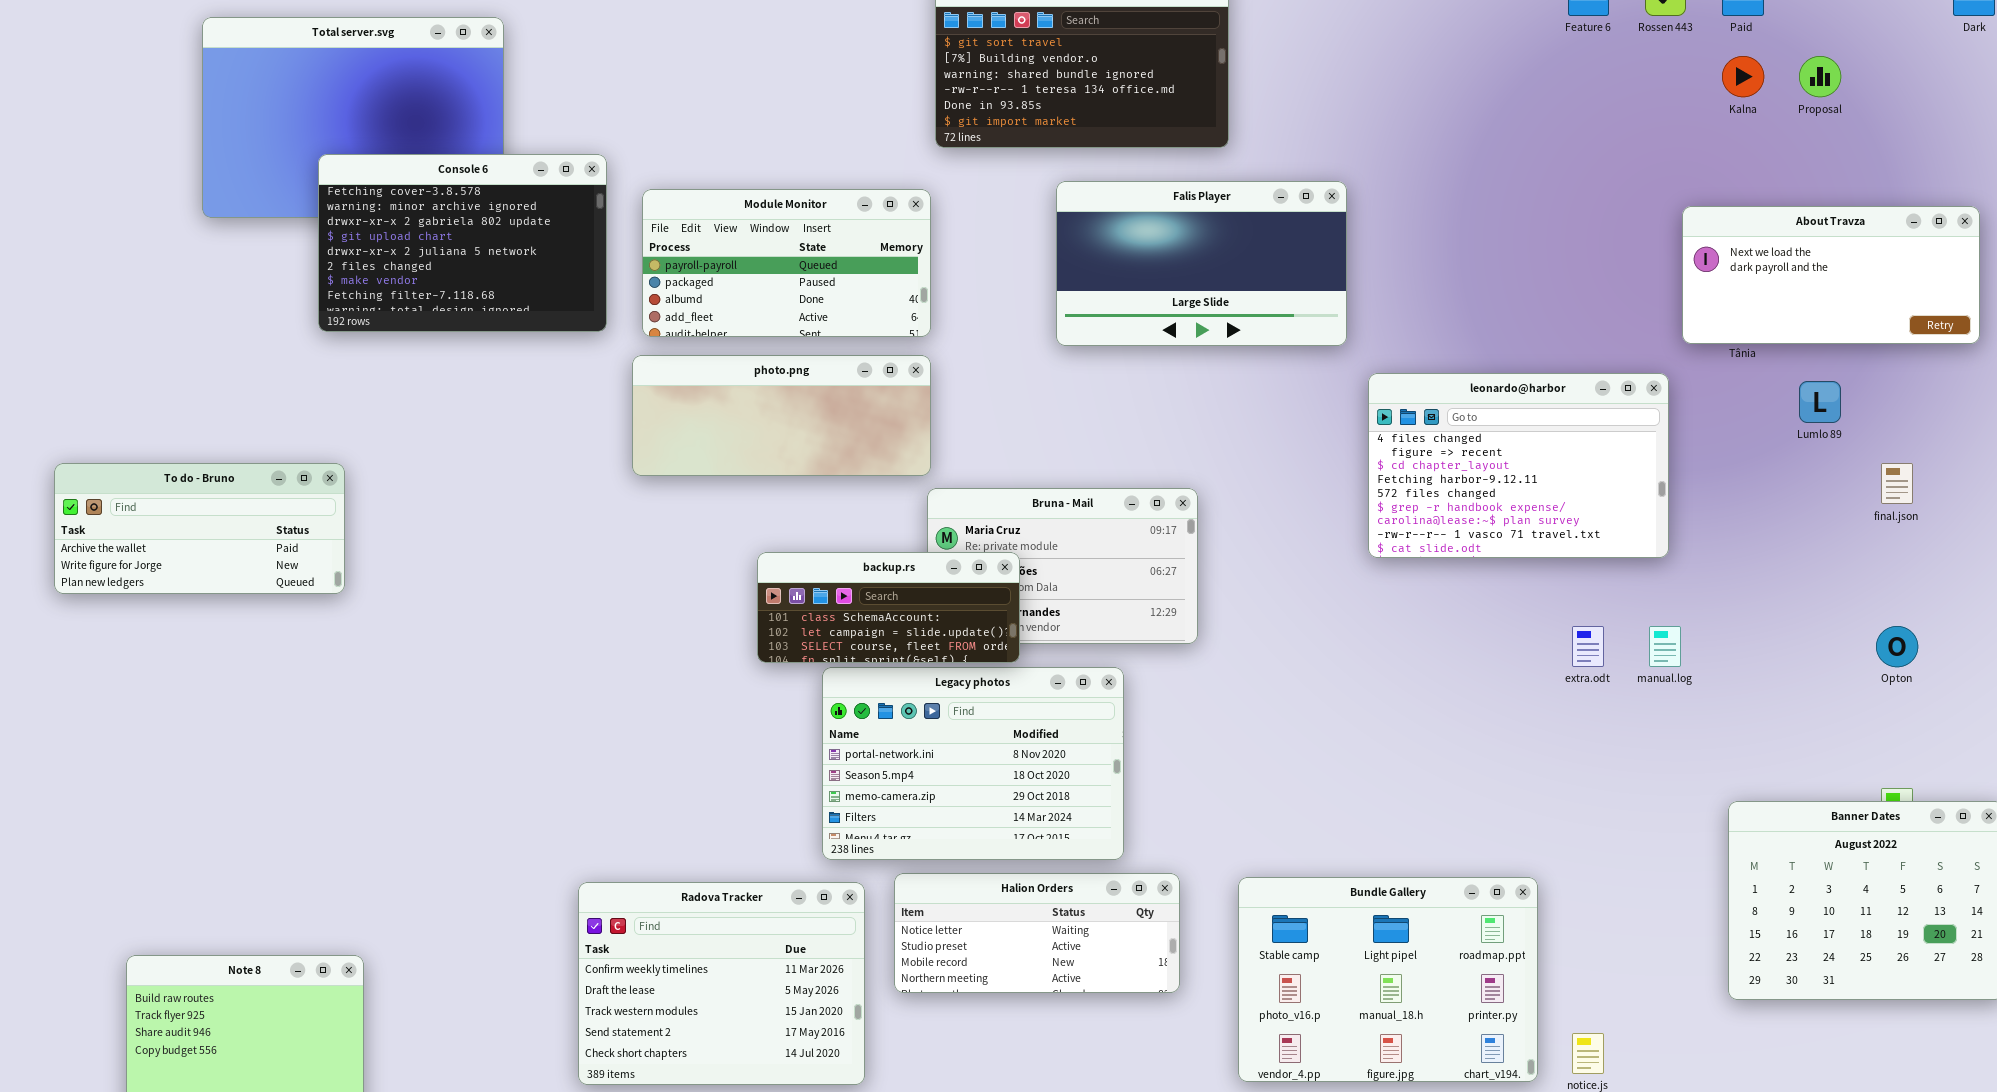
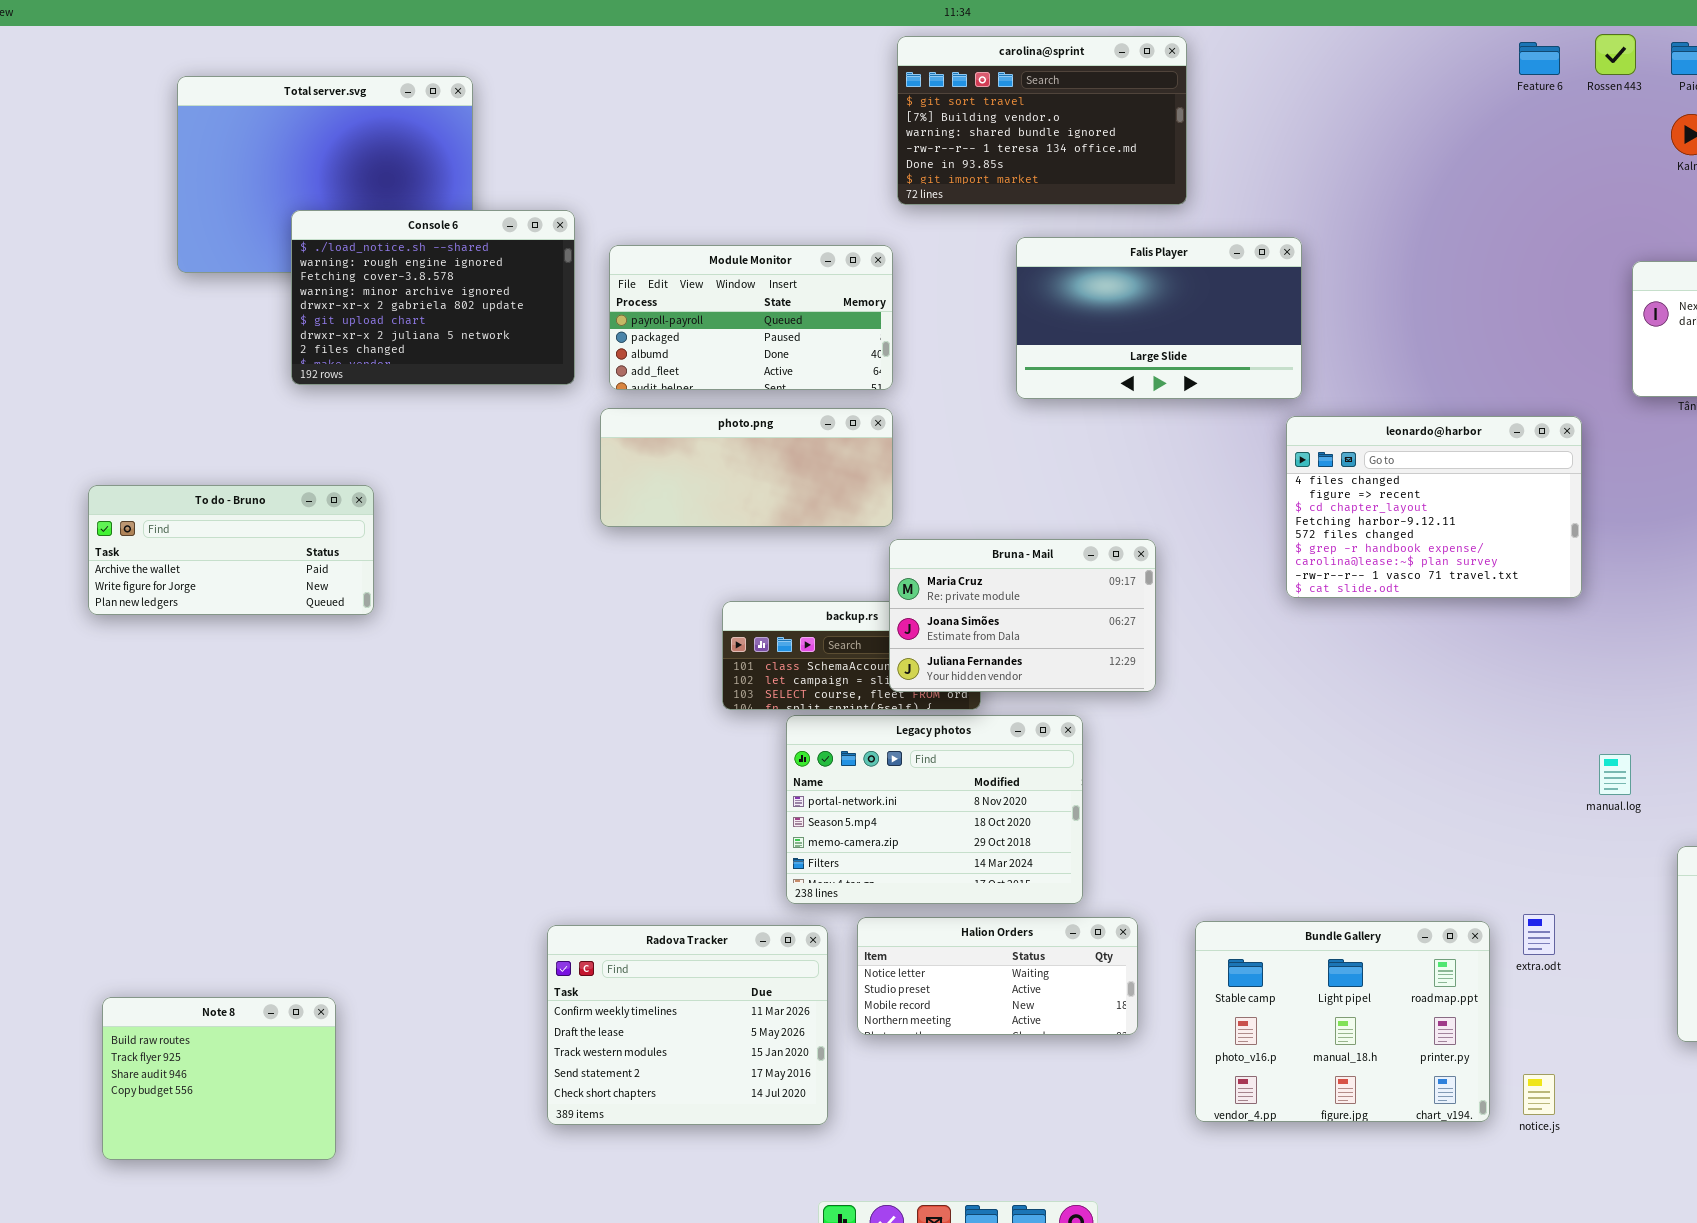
Console 6: [318,154,607,332] -> [291,210,575,385], scrolled up 2 rows
leonardo@harbor: [1368,373,1669,558] -> [1286,416,1582,598], moved
To do - Bruno: [54,463,345,594] -> [88,485,374,615], moved
Bruna - Mail: [927,488,1198,644] -> [889,539,1156,692], raised
extra.odt: [1572,626,1604,667] -> [1523,914,1555,955], moved
manual.log: [1649,626,1681,667] -> [1599,754,1631,795], moved

